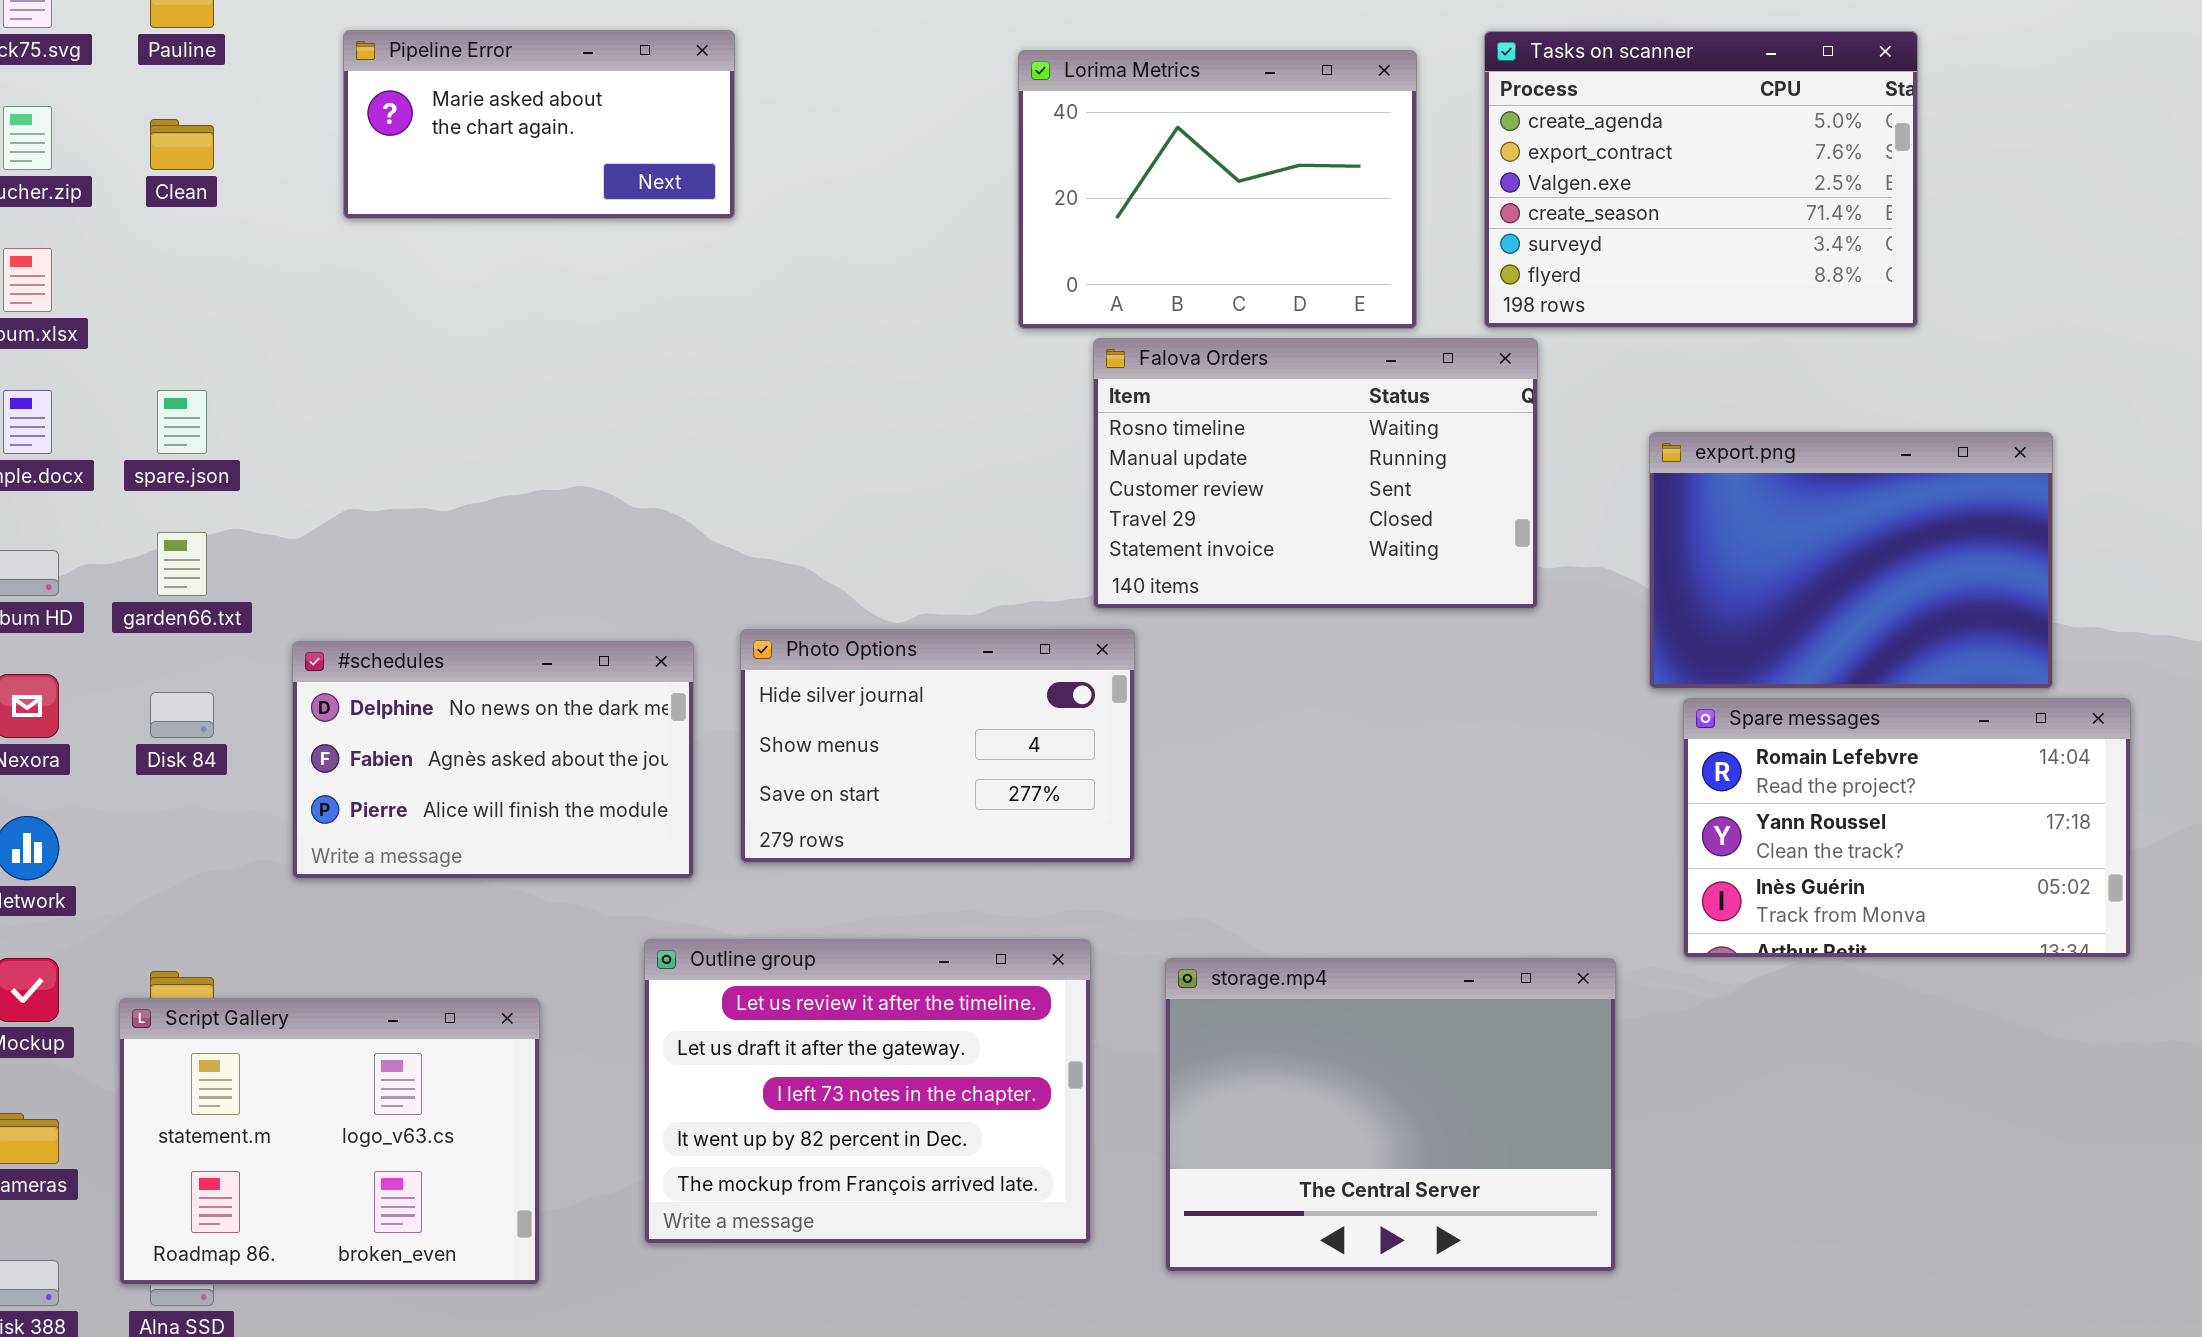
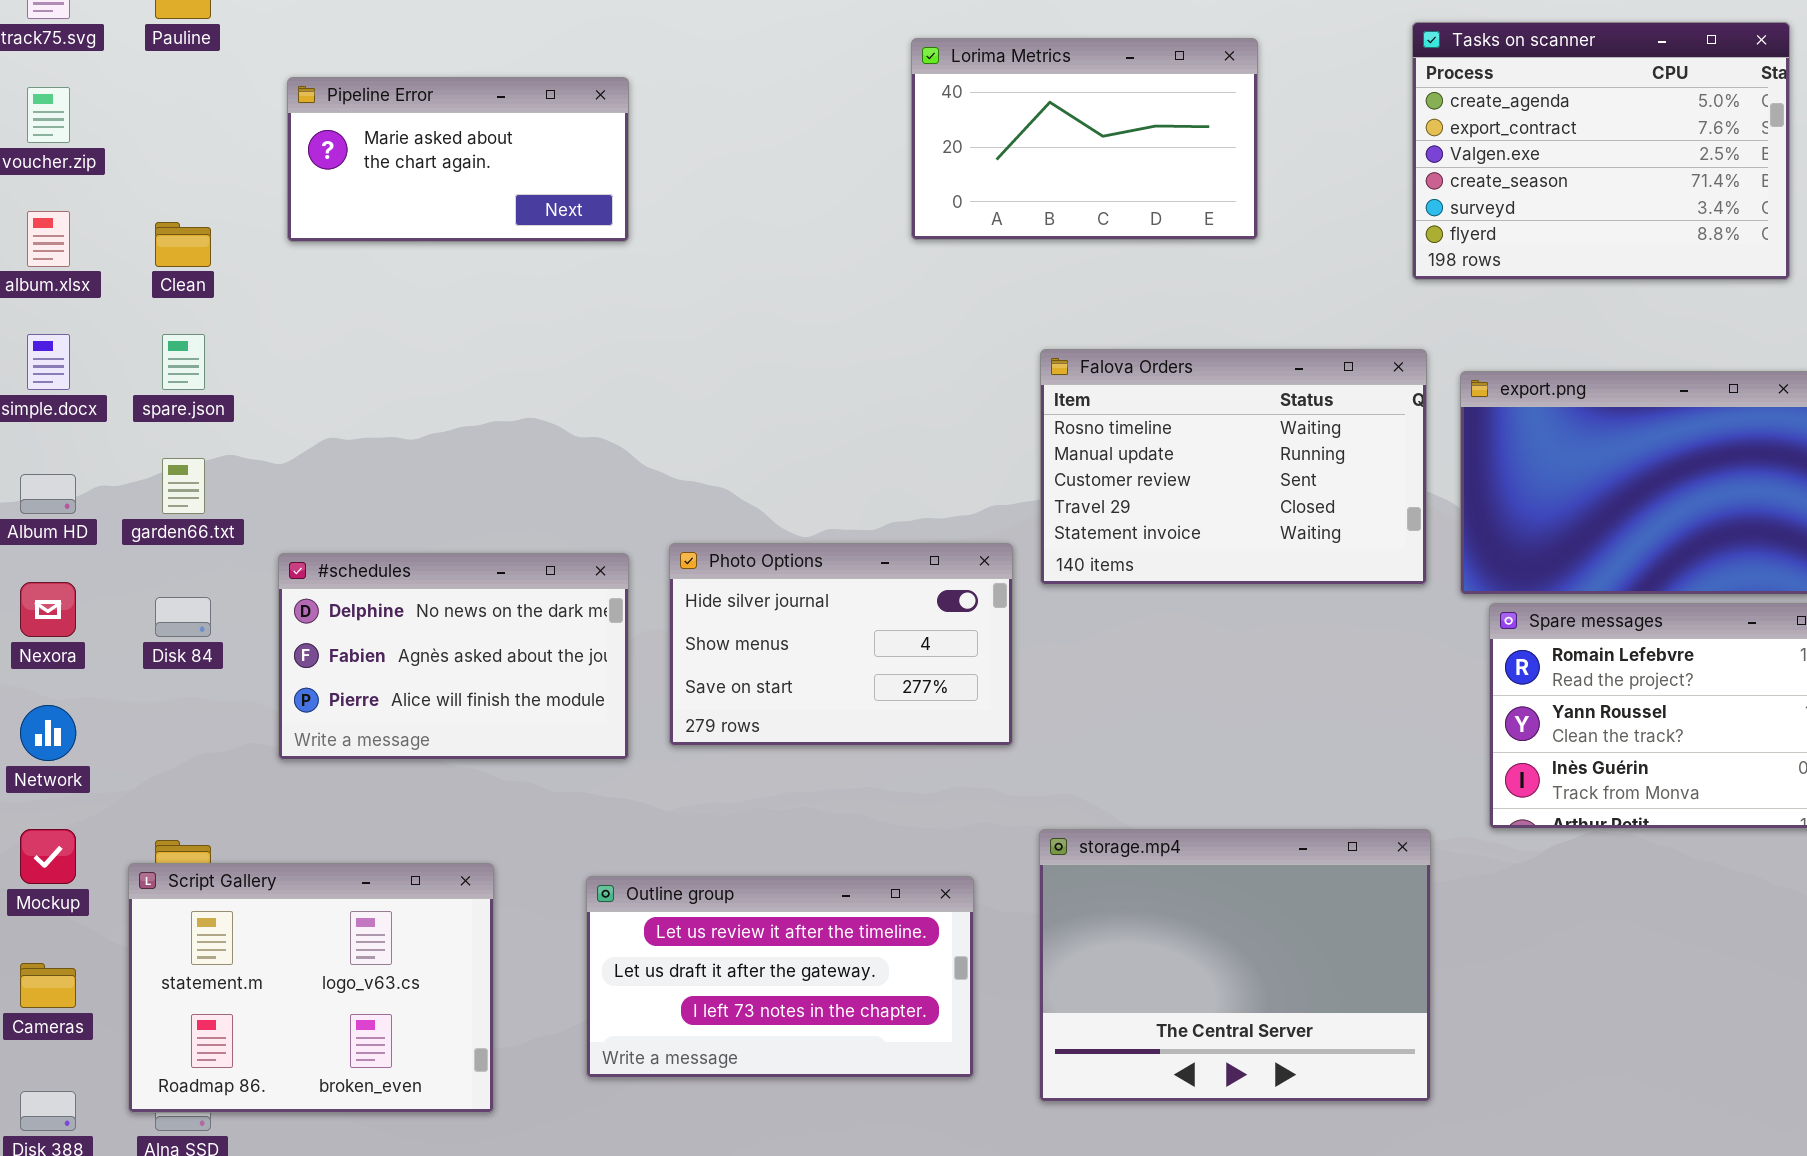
Pipeline Error: [343,30,735,219] -> [287,77,629,242], moved
Tasks on scanner: [1484,31,1918,328] -> [1412,22,1790,280], moved
Lorima Metrics: [1018,50,1417,329] -> [911,38,1258,240], resized
Clean: [150,119,214,170] -> [155,222,211,267], moved
Falova Orders: [1093,338,1538,609] -> [1040,349,1427,585], moved
Outline group: [644,939,1091,1244] -> [586,876,974,1078], resized

